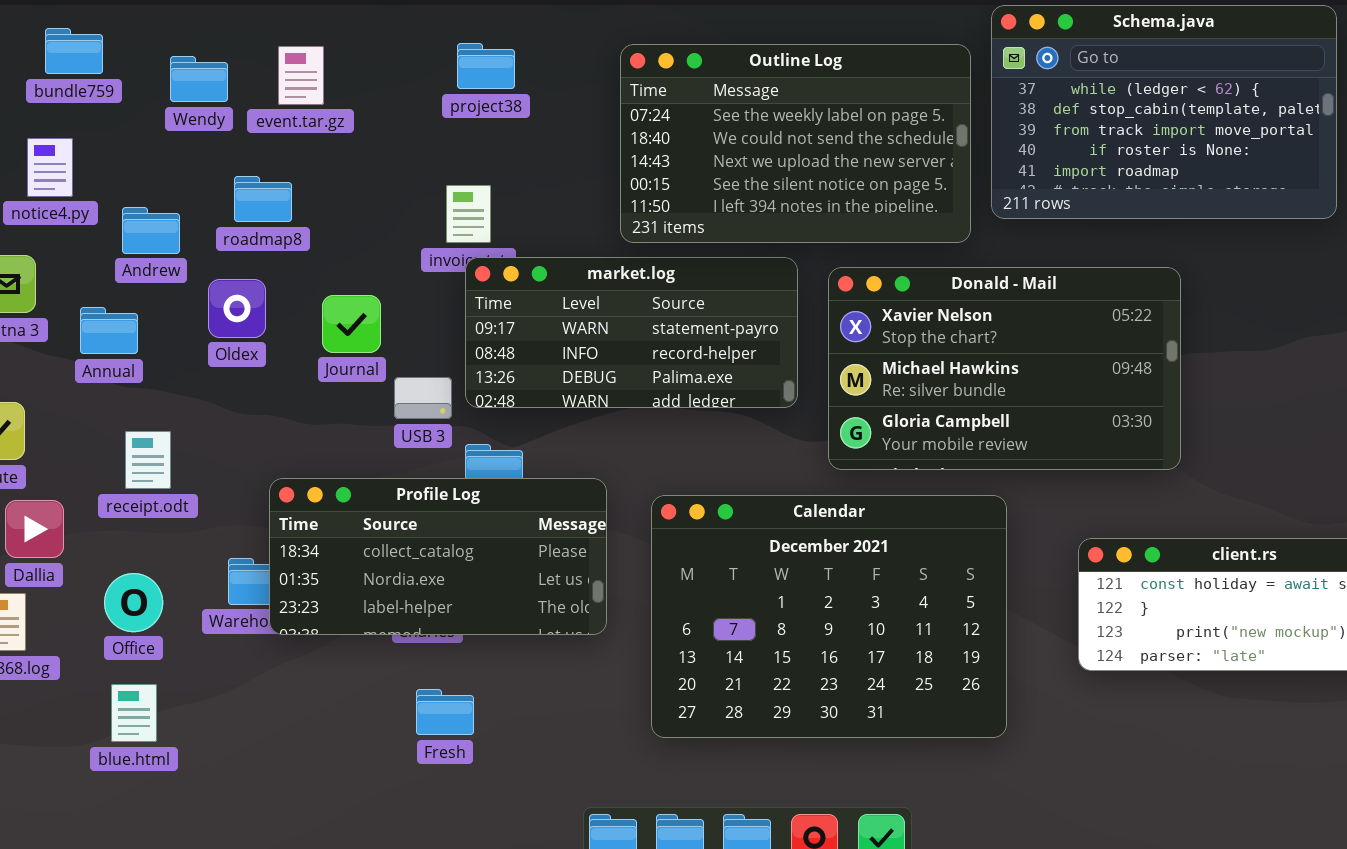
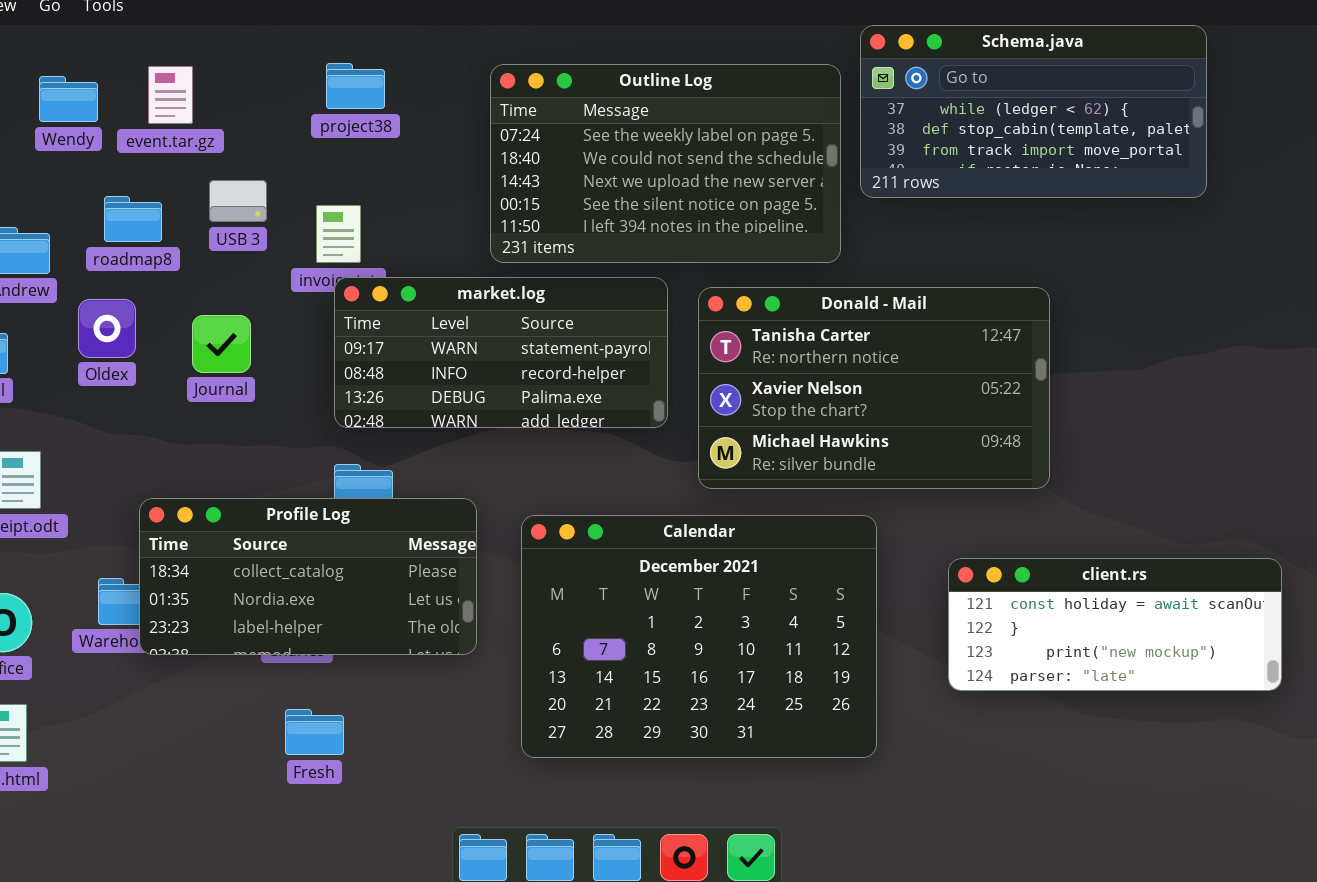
Schema.java: [991,5,1337,219] -> [860,25,1207,198], resized
Donald - Mail: [828,267,1181,470] -> [698,287,1050,489], scrolled up 1 row
USB 3: [394,377,452,419] -> [209,180,267,222], moved

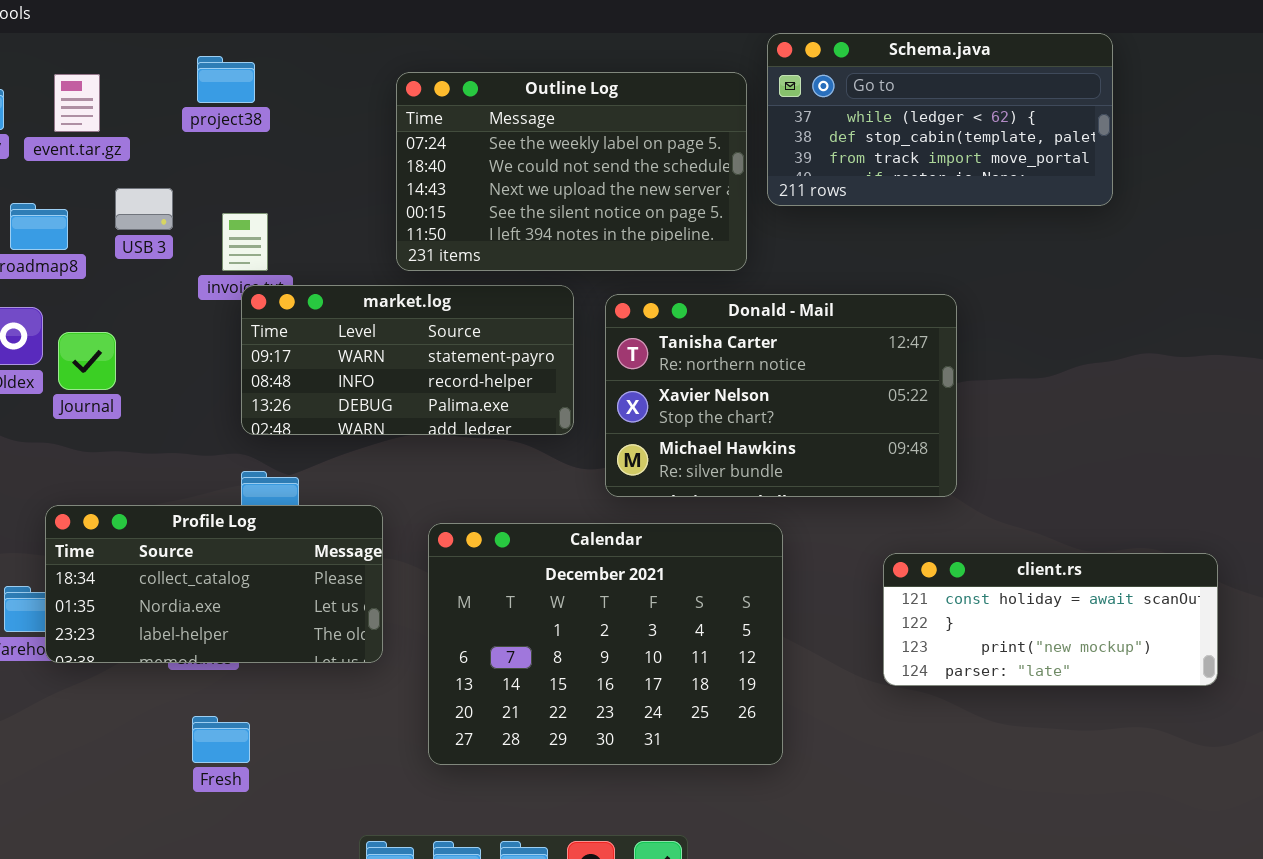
project38: [326,63,385,109] -> [197,56,255,103], moved
Journal: [192,315,251,373] -> [58,332,116,390], moved
client.rs: [948,558,1282,691] -> [883,553,1218,686], moved

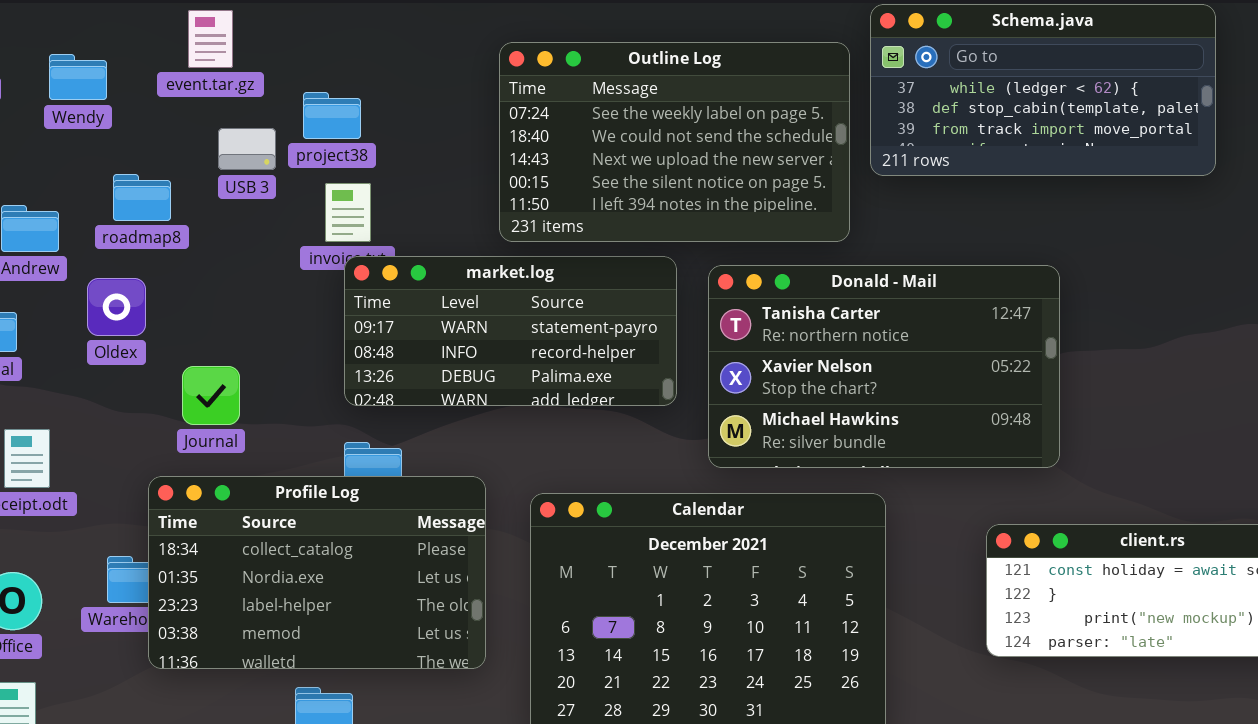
project38: [197,56,255,103] -> [303,92,361,139], moved
event.tar.gz: [54,74,100,132] -> [188,10,233,68], moved
USB 3: [115,188,173,230] -> [218,128,276,170], moved
Journal: [58,332,116,390] -> [182,366,240,425], moved
Profile Log: [45,505,383,663] -> [148,476,486,669], resized

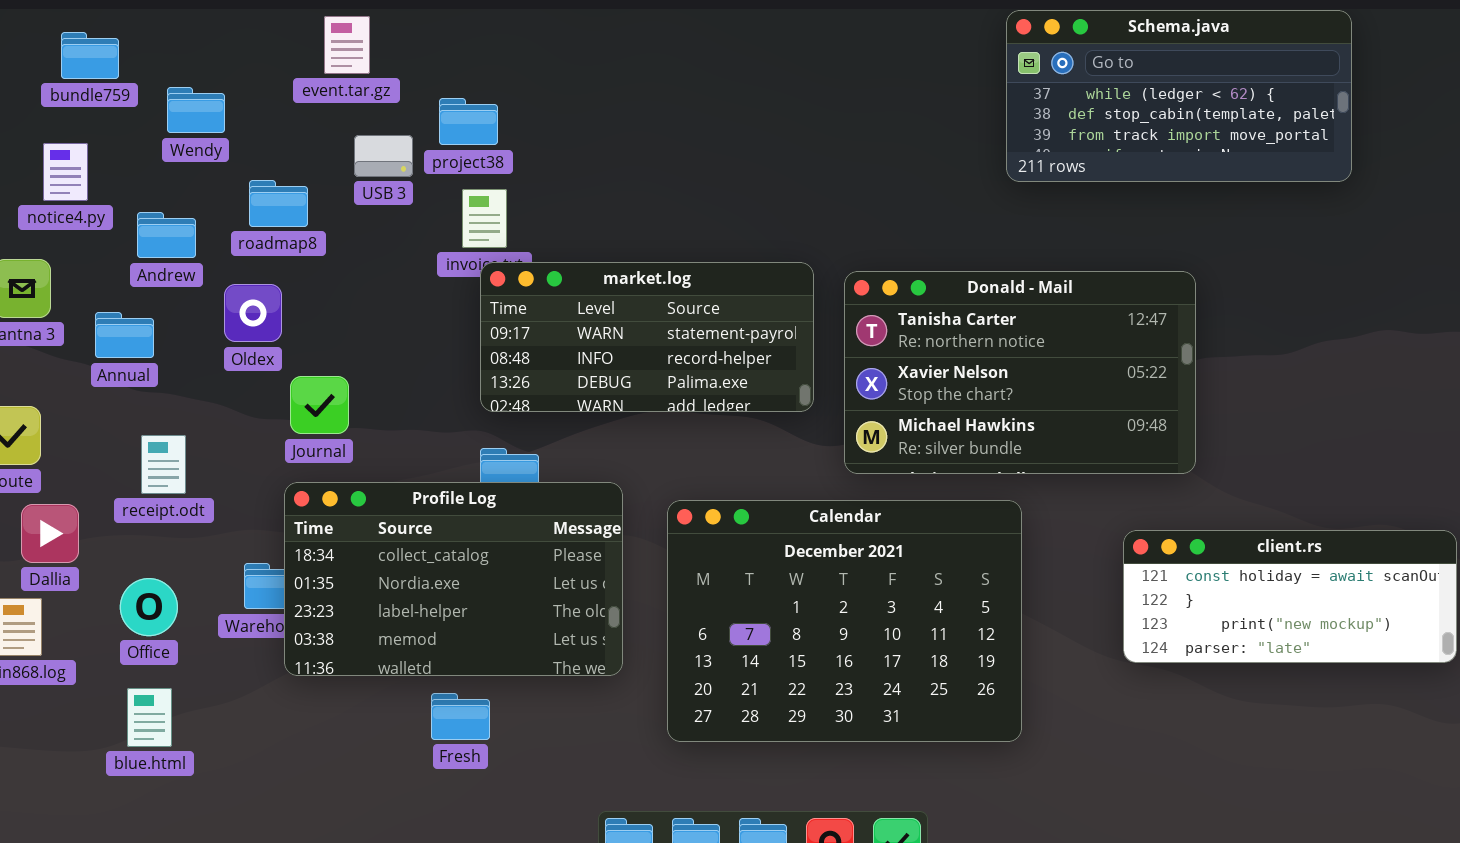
Outline Log: [499,42,850,242] -> none, closed
Wendy: [49,54,107,100] -> [167,87,225,133], moved
Journal: [182,366,240,425] -> [290,376,349,434], moved

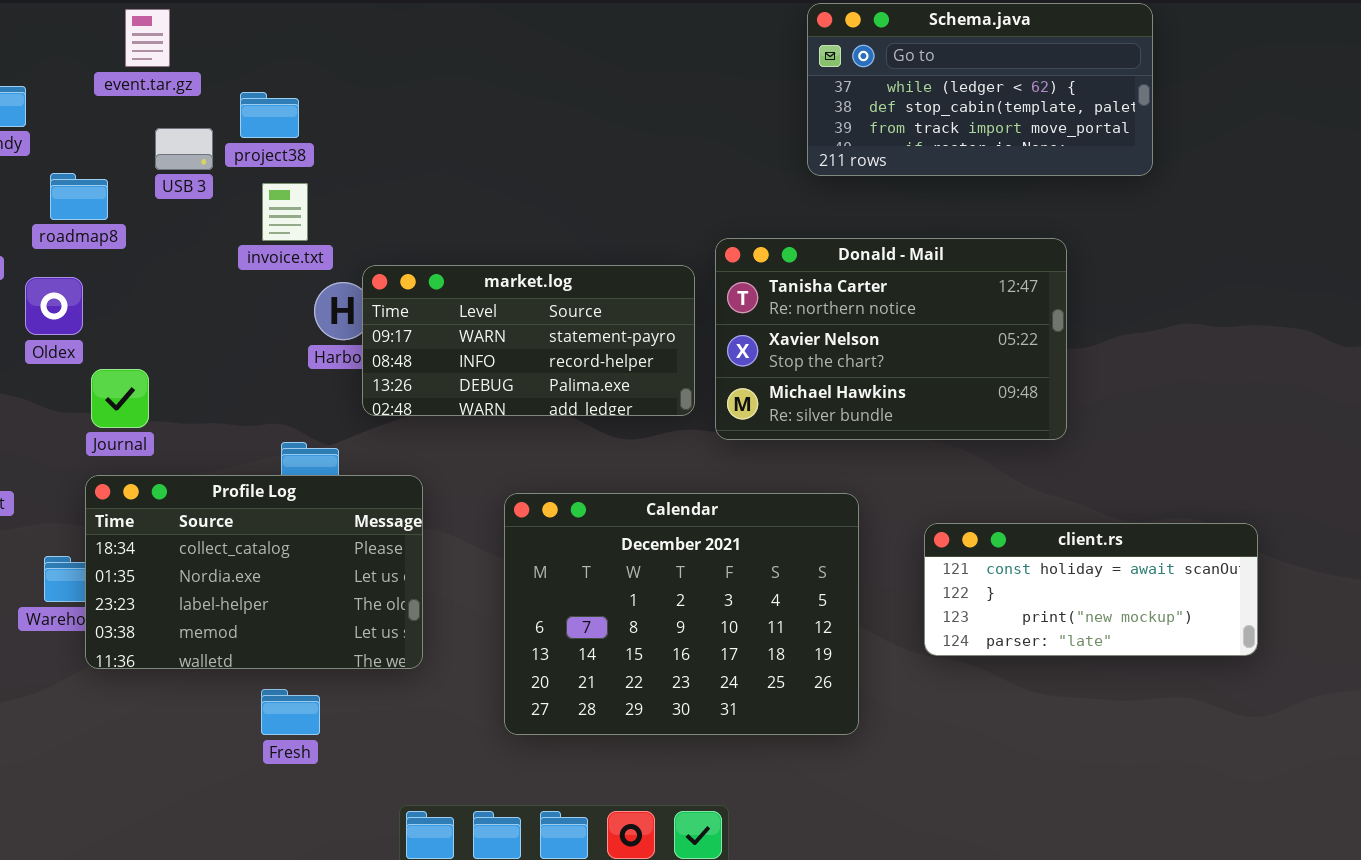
market.log: [480,262,814,412] -> [362,265,695,416], moved
Donald - Mail: [844,271,1196,474] -> [715,238,1067,440], moved
Calendar: [667,500,1022,742] -> [504,493,859,735], moved
Fresh: [431,693,490,740] -> [261,689,320,735], moved

